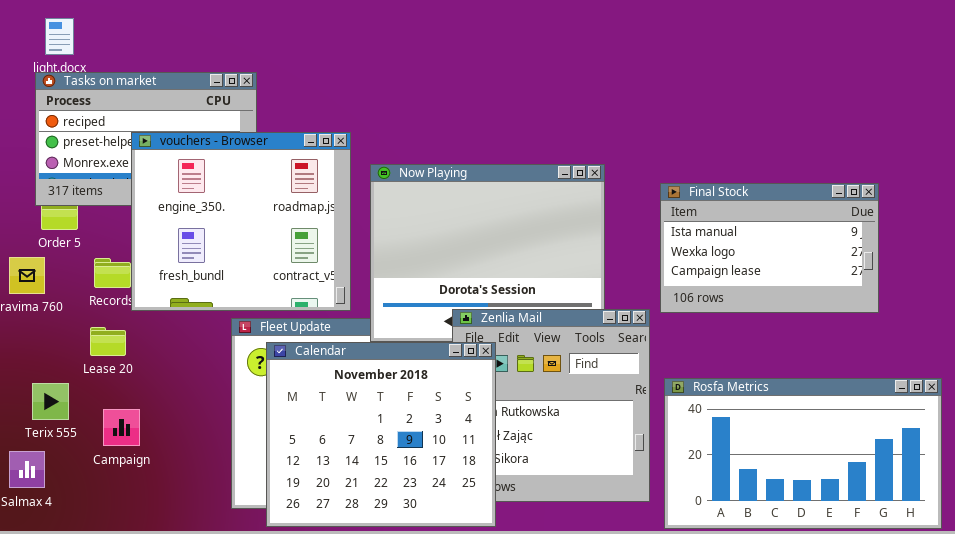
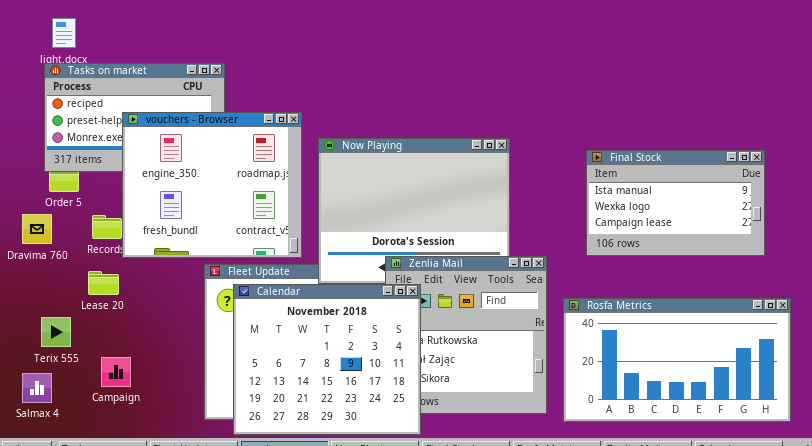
Final Stock: [660,183,879,313] -> [586,150,765,256], moved
Rosfa Metrics: [664,378,942,529] -> [563,298,791,422], moved
Campaign: [103,409,140,446] -> [101,357,131,387], moved

